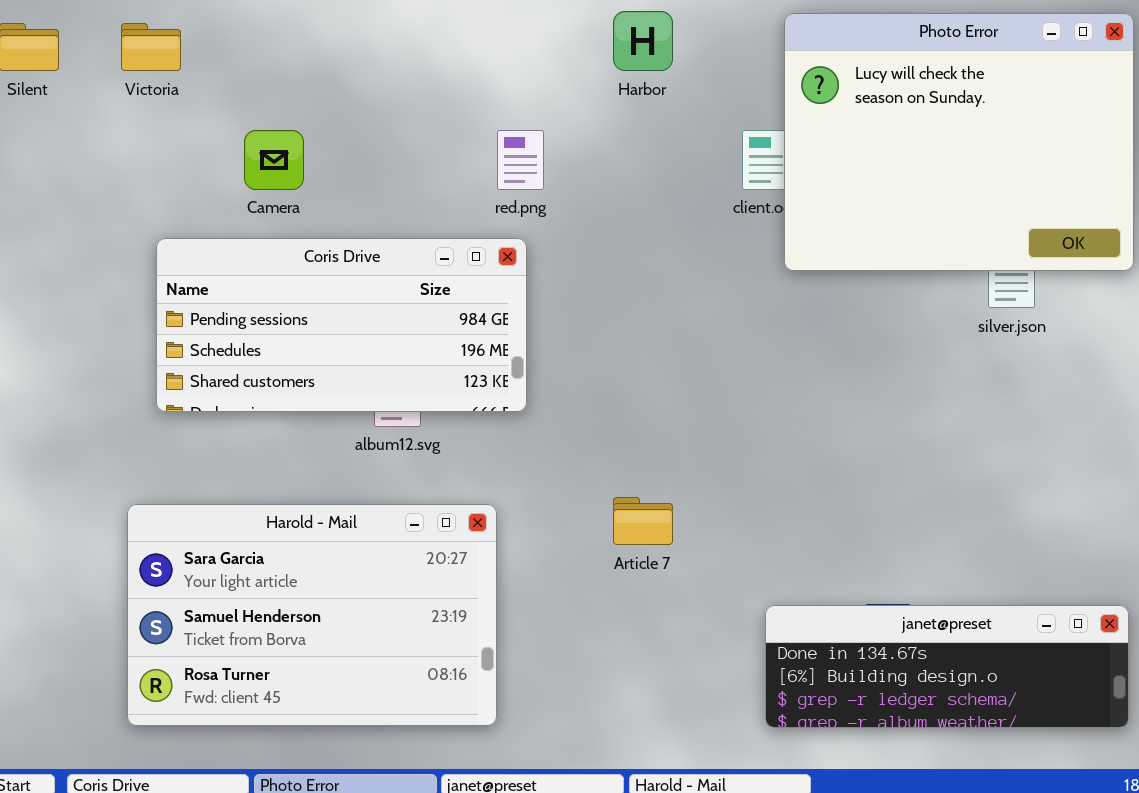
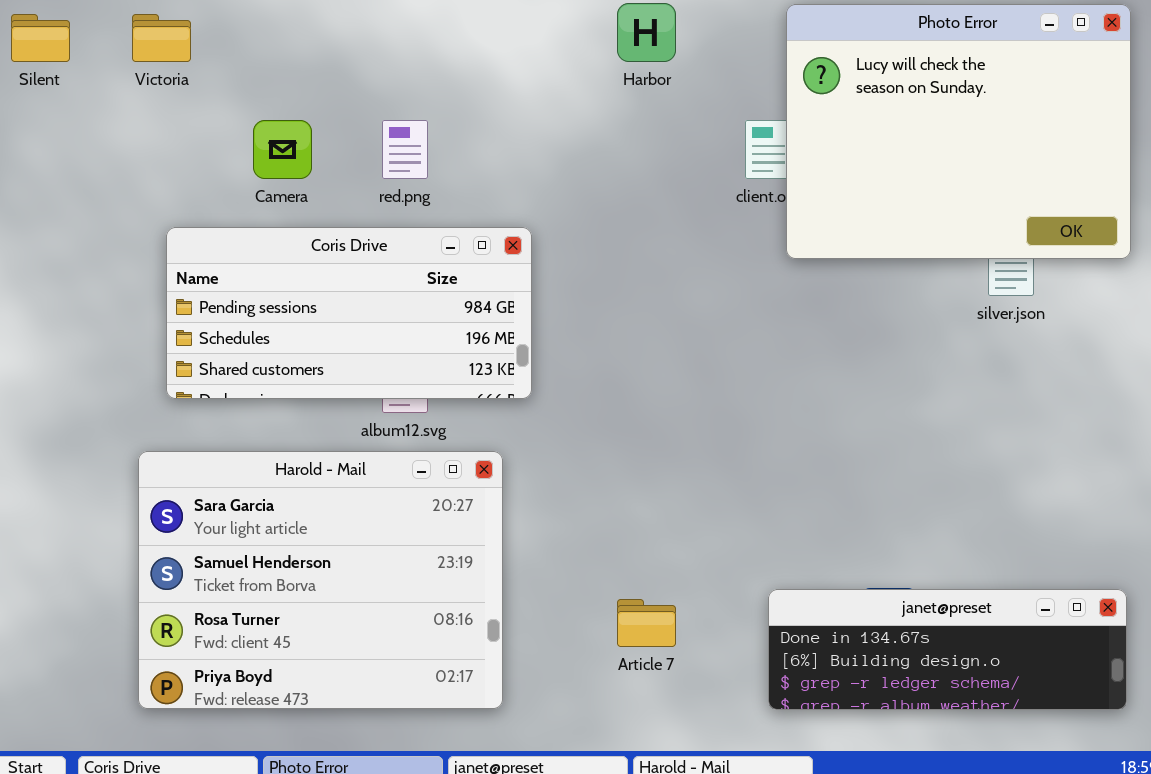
red.png: [497,130,544,190] -> [382,120,428,179], moved
Article 7: [613,497,673,545] -> [617,599,676,647], moved
Harold - Mail: [127,504,497,726] -> [138,451,503,709], resized

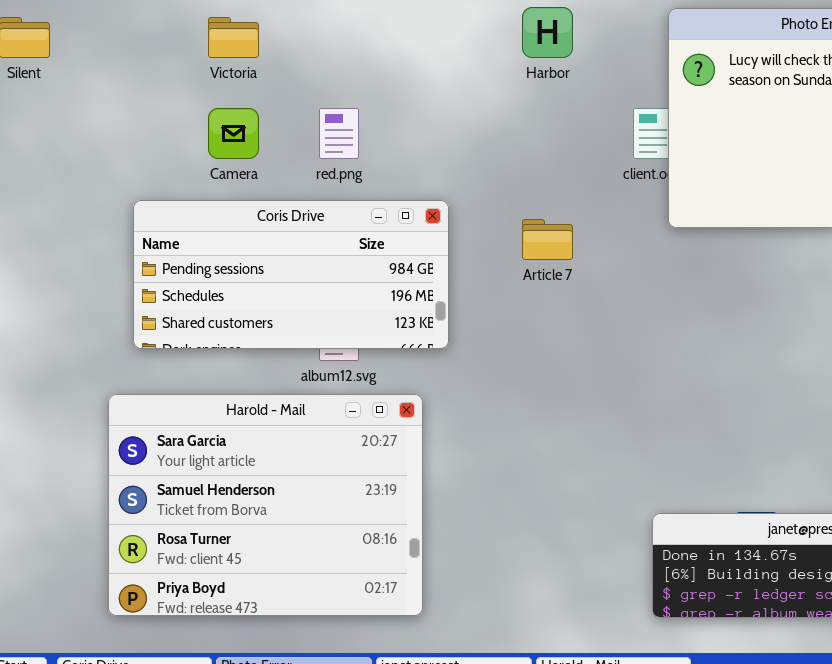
Victoria: [132,14,191,62] -> [208,17,259,58], moved
Article 7: [617,599,676,647] -> [522,219,573,260], moved

